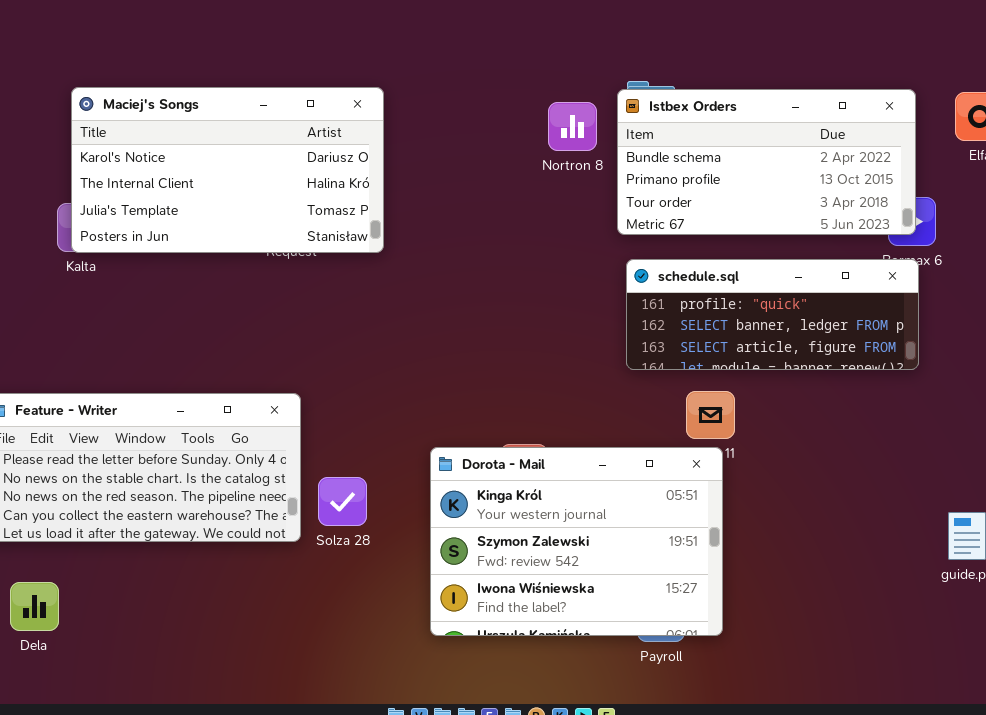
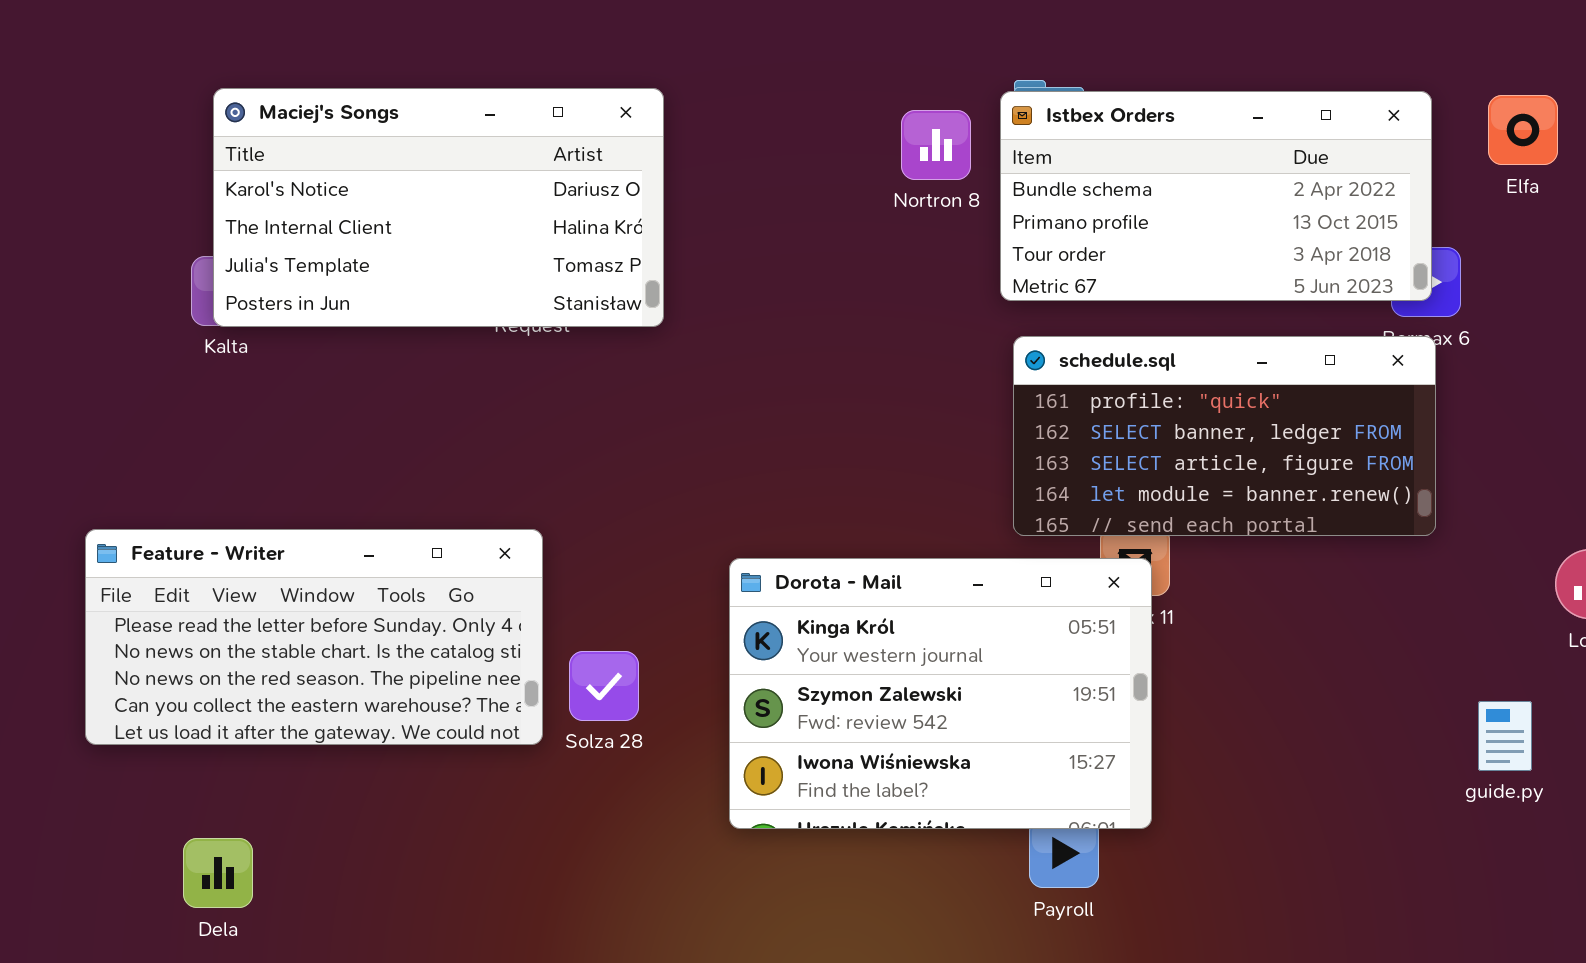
schedule.sql: [626,259,919,370] -> [1013,336,1436,536], resized
Dorota - Mail: [430,447,723,636] -> [729,558,1152,829], moved
Dela: [10,582,59,631] -> [183,838,253,908], moved

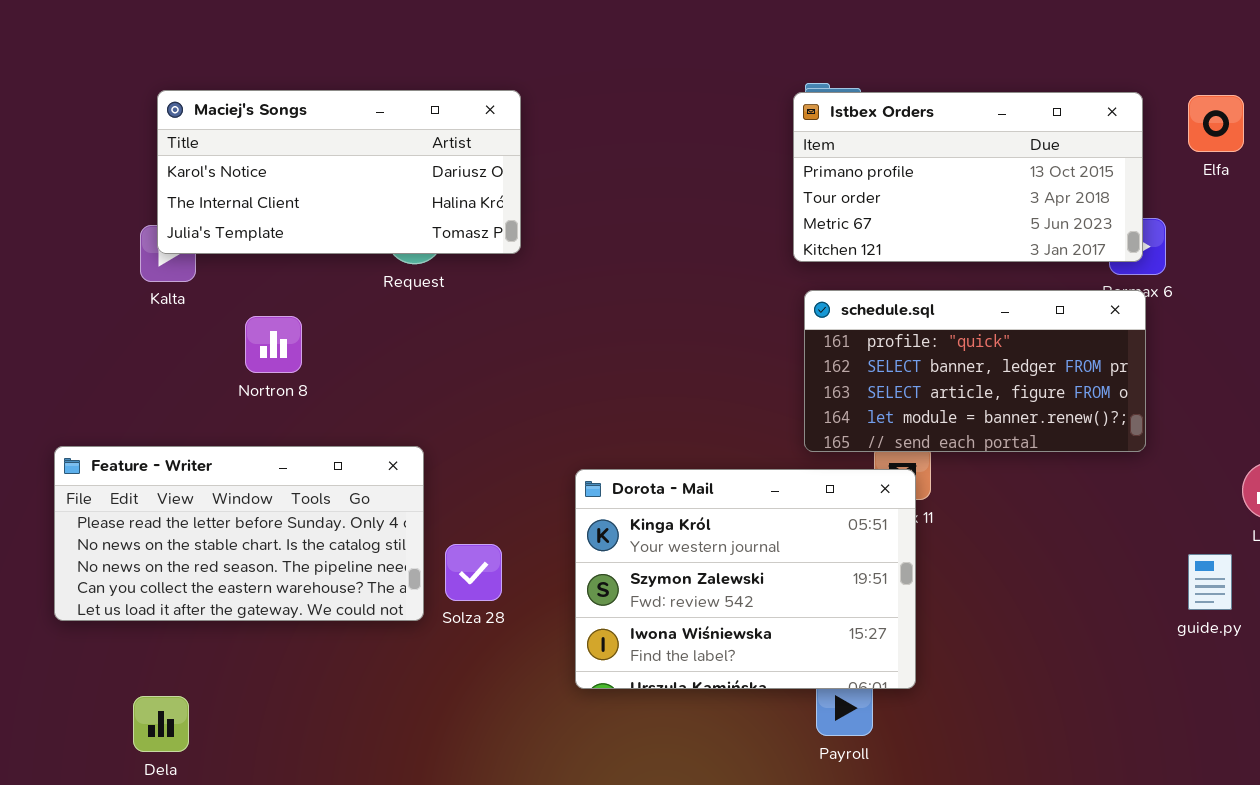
Maciej's Songs: [213,88,664,327] -> [157,90,521,254], resized
Istbex Orders: [1000,91,1432,301] -> [793,92,1143,262], scrolled down 1 row
Nortron 8: [901,110,971,180] -> [245,316,302,373], moved
guide.py: [1478,701,1532,771] -> [1188,554,1232,610], moved

